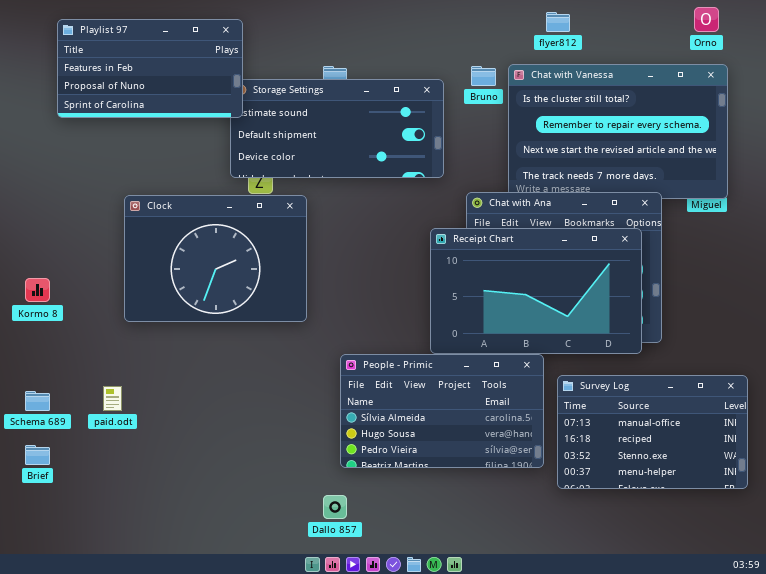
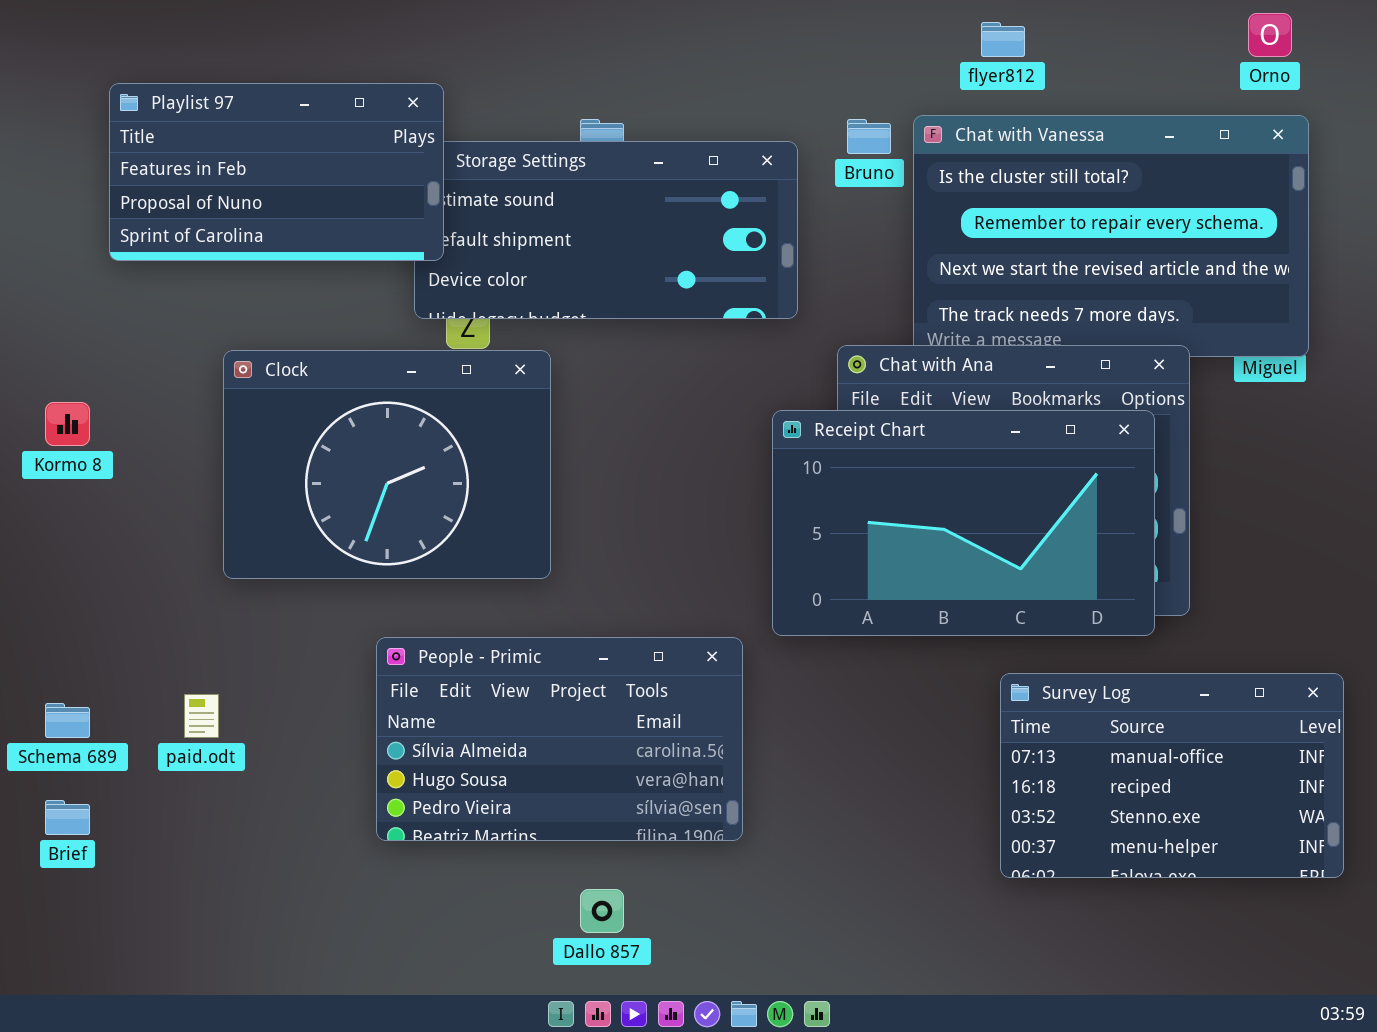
Playlist 97: [57,19,243,118] -> [109,83,444,261], moved
Kormo 8: [25,278,50,302] -> [45,402,90,446], moved
People - Primic: [340,354,544,468] -> [376,637,743,841], moved

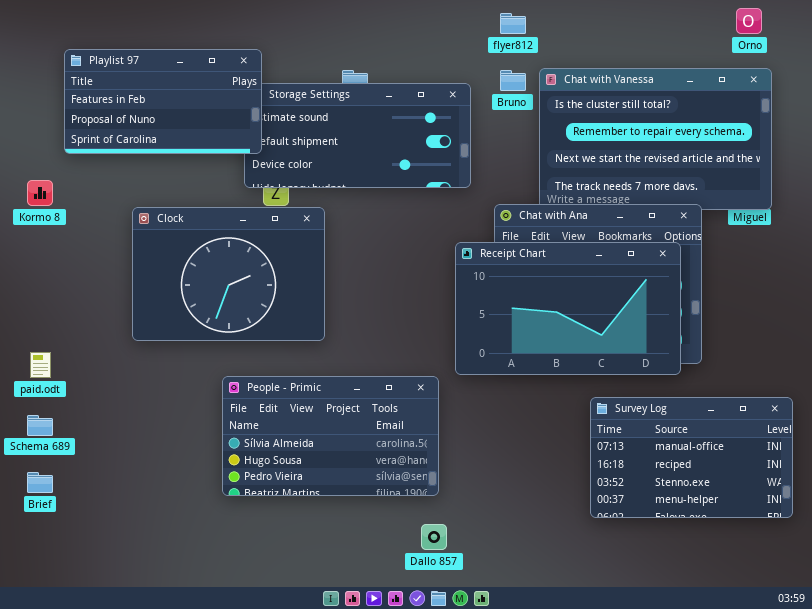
flyer812: [981,22,1025,57] -> [500,13,526,34], moved
Kormo 8: [45,402,90,446] -> [27,180,53,206], moved
paid.odt: [184,694,219,738] -> [30,352,51,378], moved
Dallo 857: [580,889,624,933] -> [421,524,447,550], moved

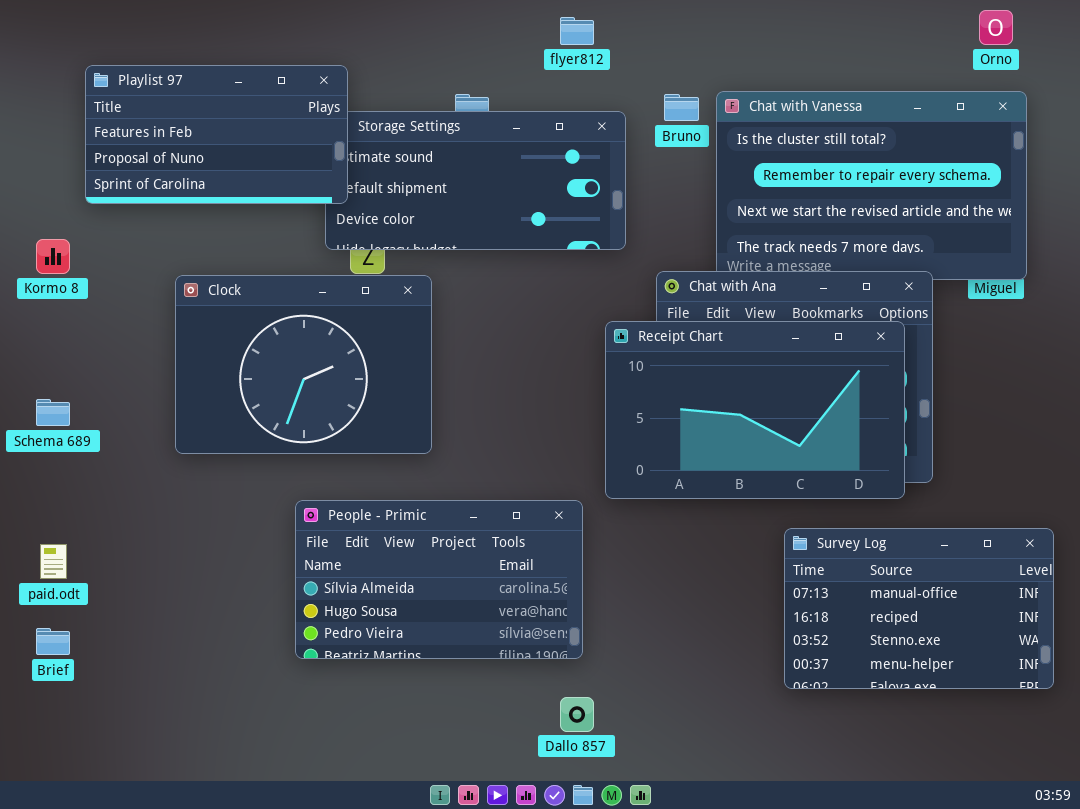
flyer812: [500,13,526,34] -> [560,17,594,45], moved
paid.odt: [30,352,51,378] -> [40,544,67,579], moved
Schema 689: [27,415,53,436] -> [36,399,70,426], moved

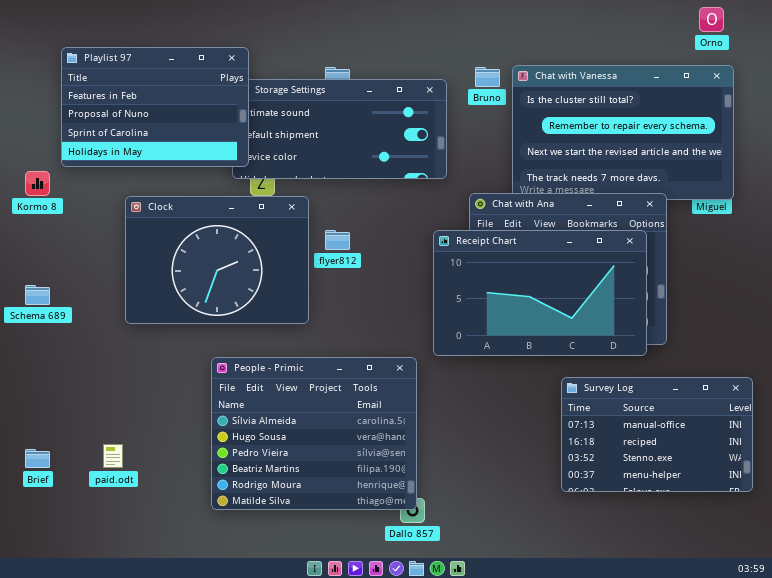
flyer812: [560,17,594,45] -> [325,230,350,250], moved
Playlist 97: [85,65,348,204] -> [61,47,249,167], resized
People - Primic: [295,500,583,659] -> [211,357,417,510], resized
paid.odt: [40,544,67,579] -> [103,444,123,468], moved

